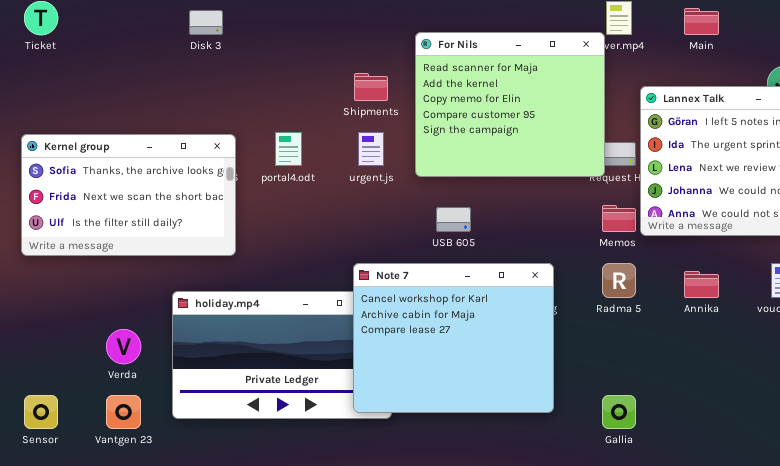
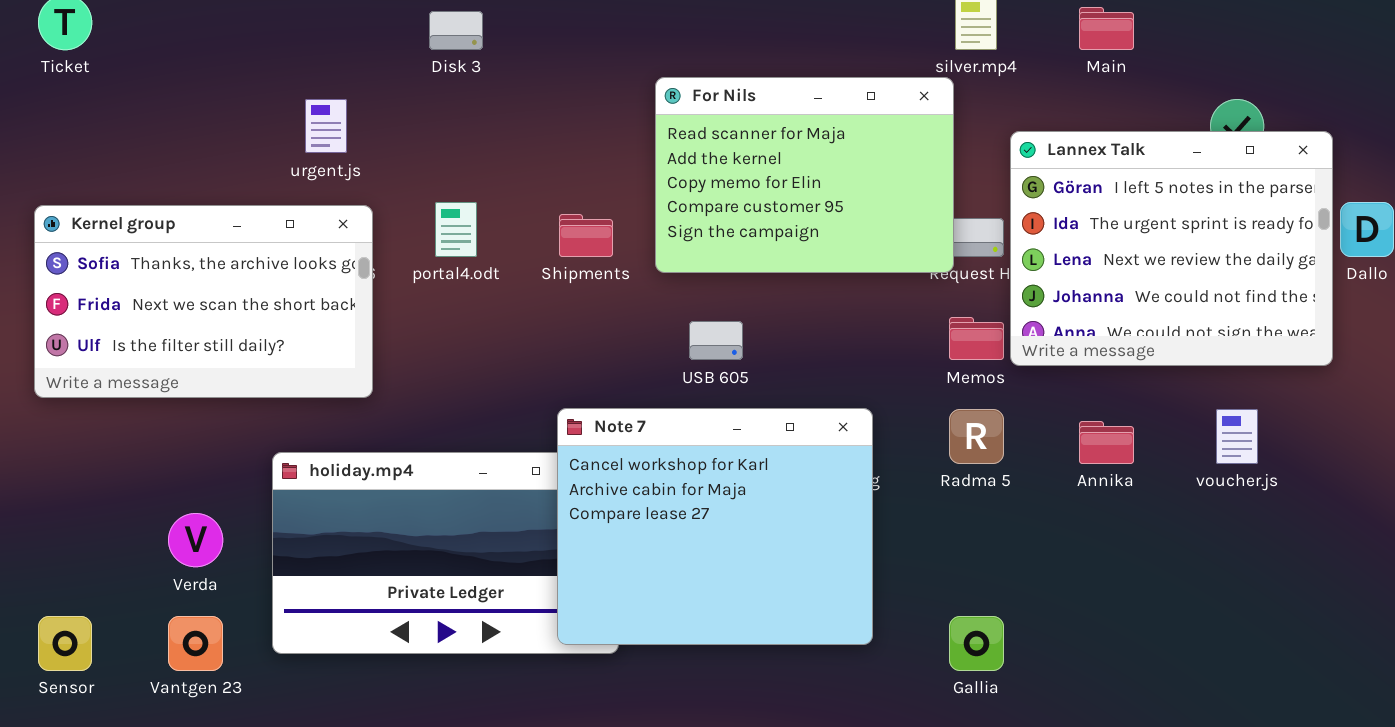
Disk 3: [189,10,223,35] -> [429,11,483,50], moved
For Nils: [415,32,605,177] -> [655,77,954,273], resized
Shipments: [354,73,388,101] -> [559,214,613,257], moved
urgent.js: [358,132,384,166] -> [305,99,347,153], moved

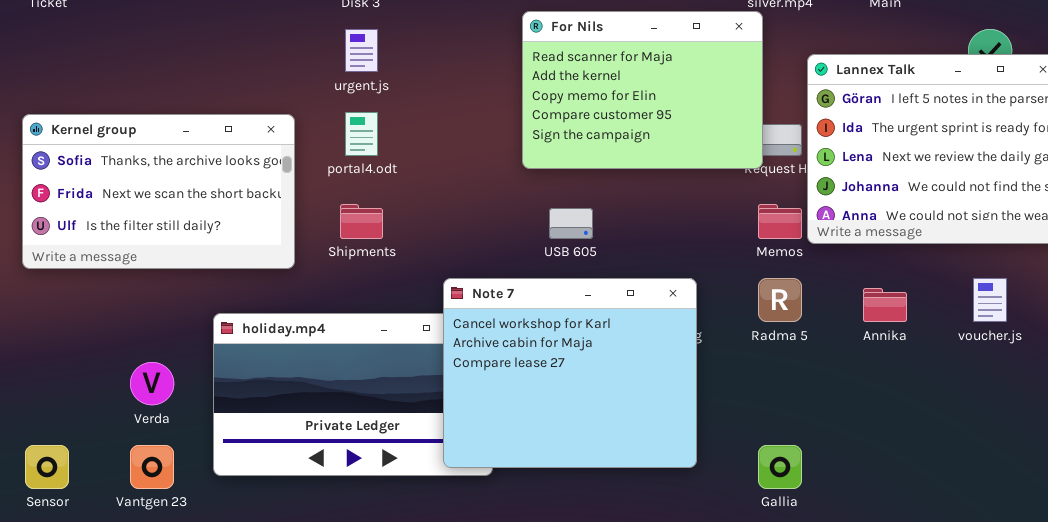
urgent.js: [305,99,347,153] -> [345,29,378,72], moved
Shipments: [559,214,613,257] -> [340,204,383,239], moved

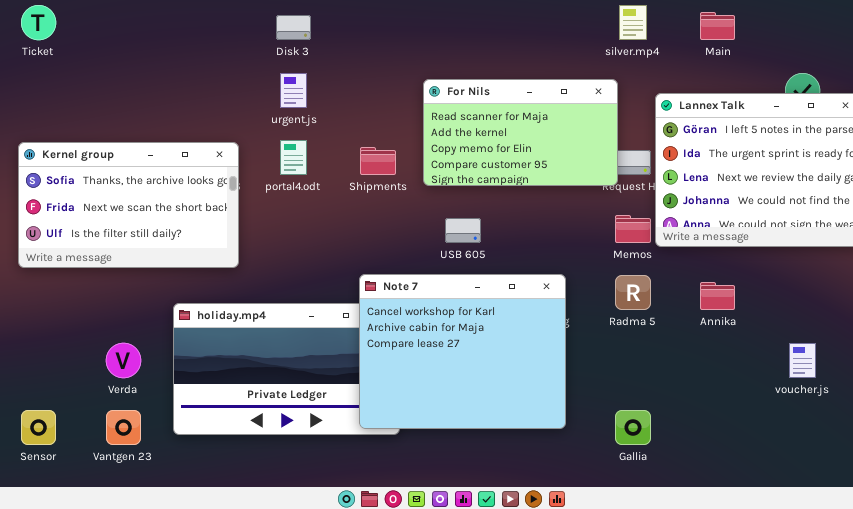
For Nils: [522,11,763,169] -> [423,79,618,186], resized
Shipments: [340,204,383,239] -> [360,147,396,175], moved
voucher.js: [973,278,1007,322] -> [789,343,816,378], moved

